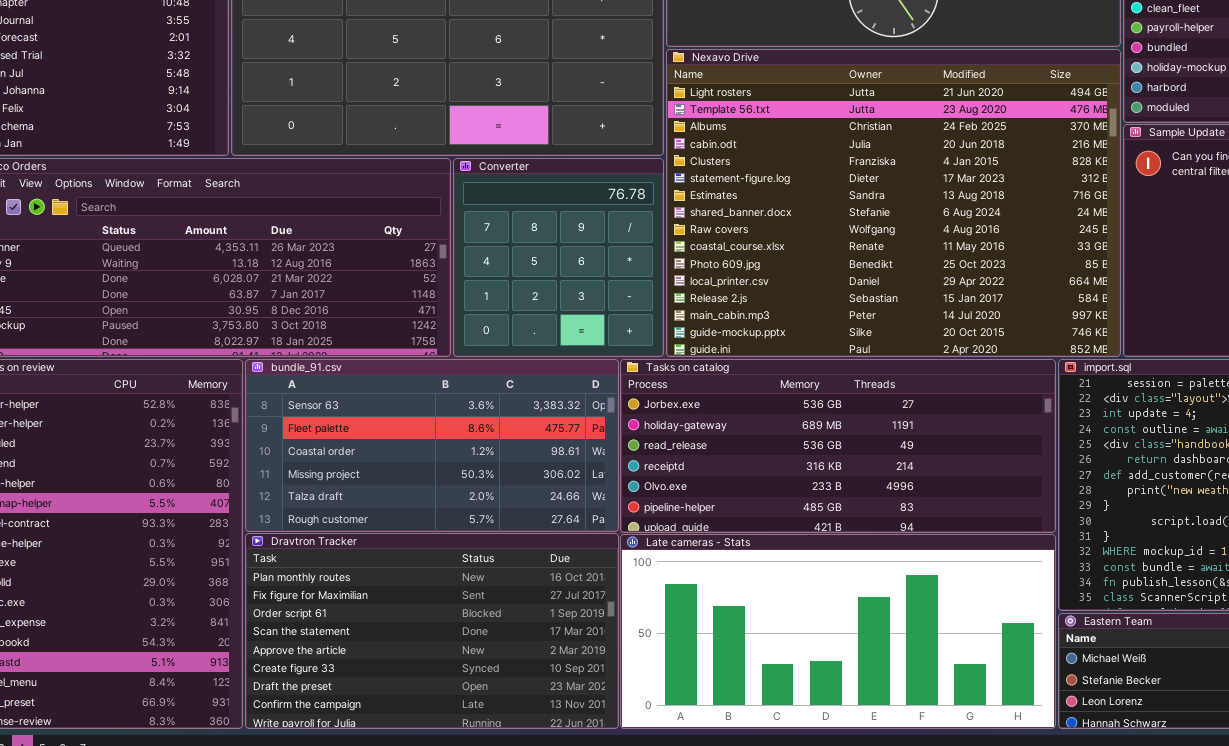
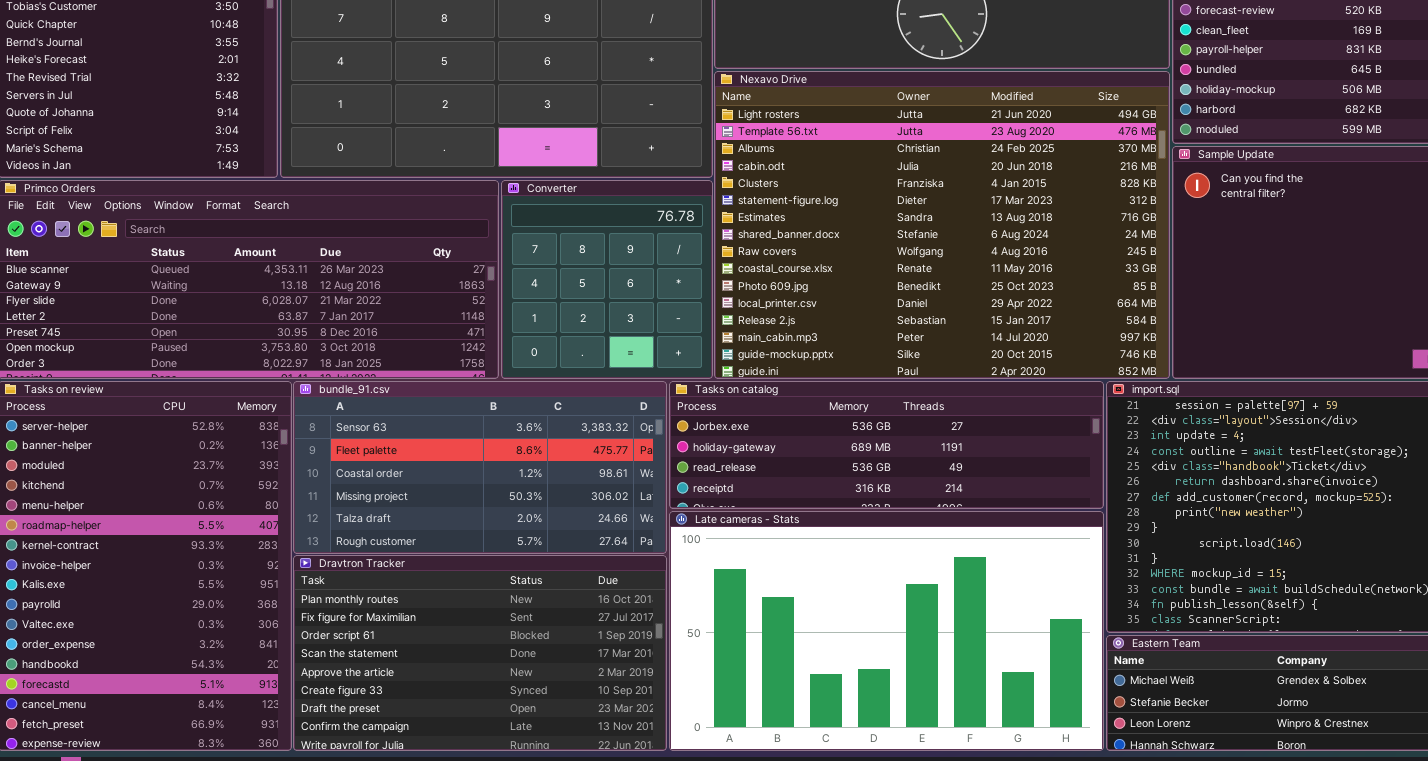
Tasks on catalog: [620,359,1056,533] -> [669,381,1104,509], resized
Late cameras - Stats: [620,534,1056,729] -> [669,511,1104,751], resized

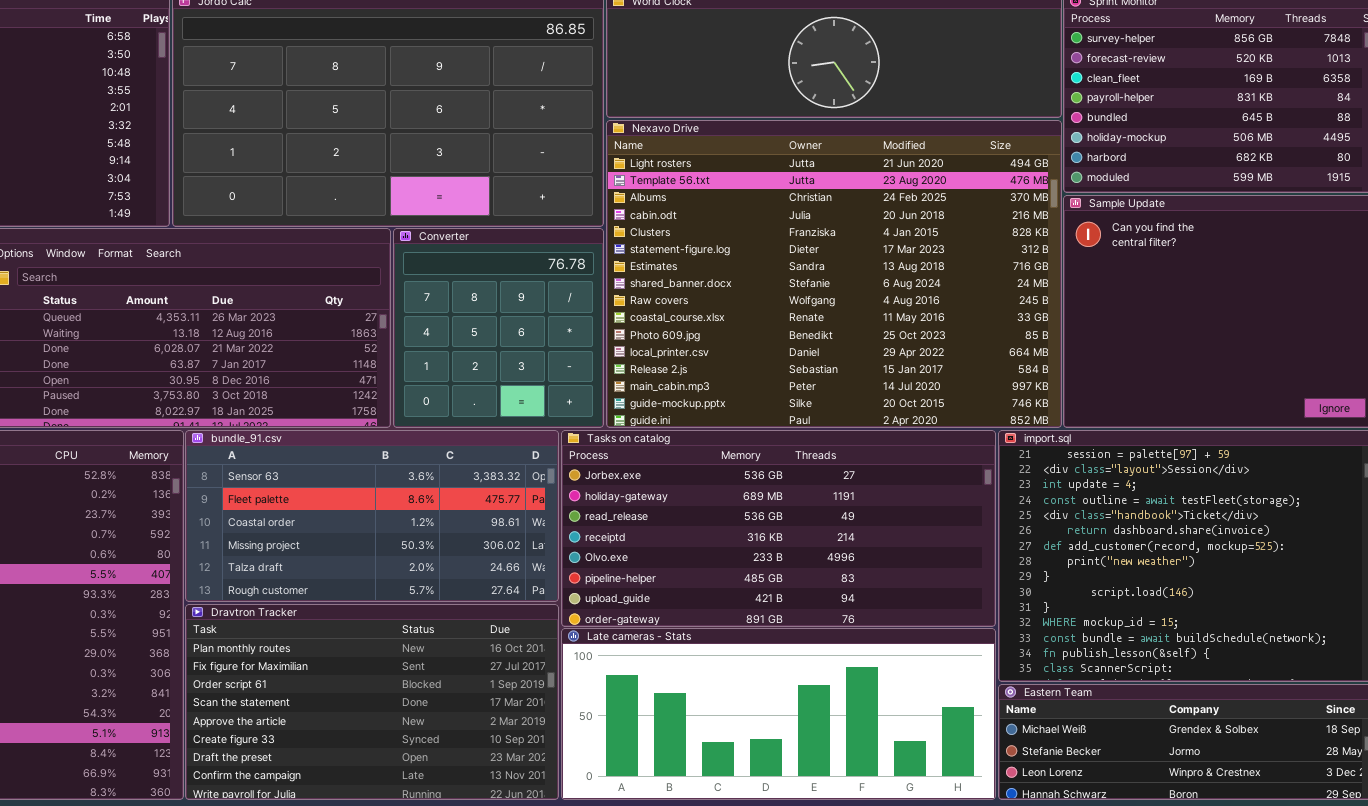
Tasks on catalog: [669,381,1104,509] -> [561,430,996,627], resized
Late cameras - Stats: [669,511,1104,751] -> [561,628,996,800], resized

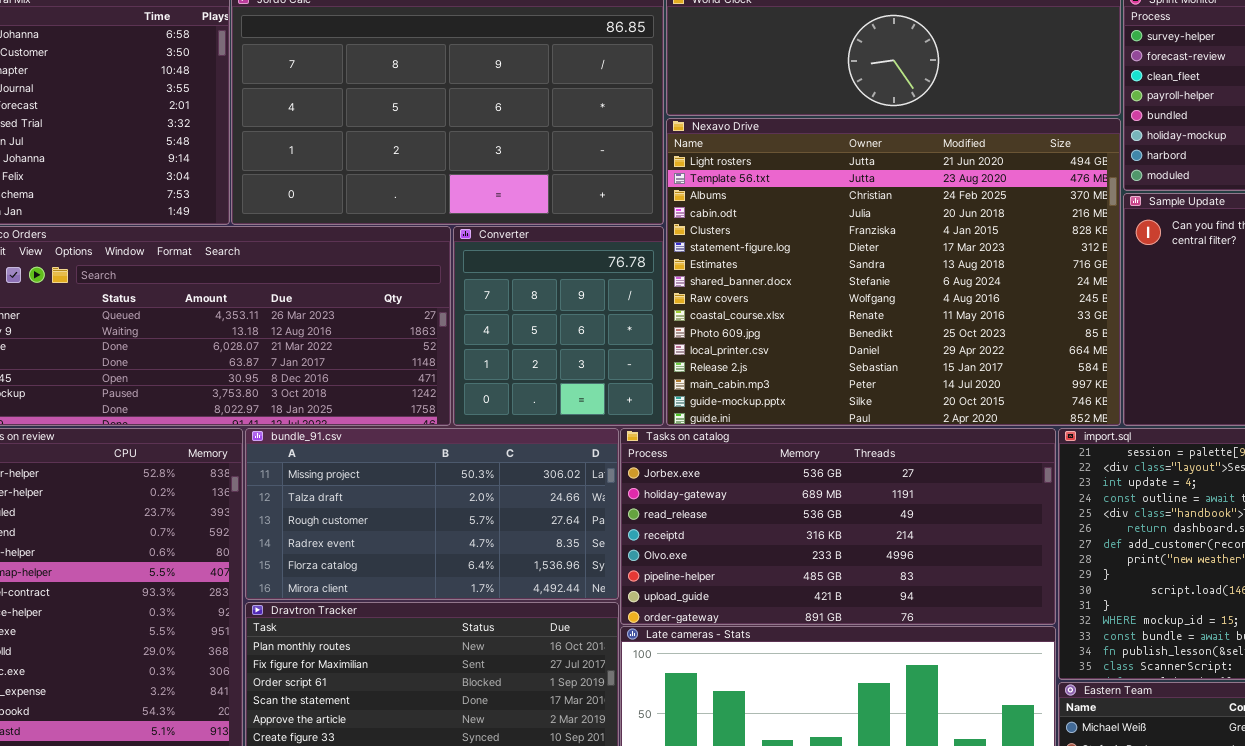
bundle_91.csv: [185,430,559,602] -> [245,428,619,600], scrolled down 3 rows

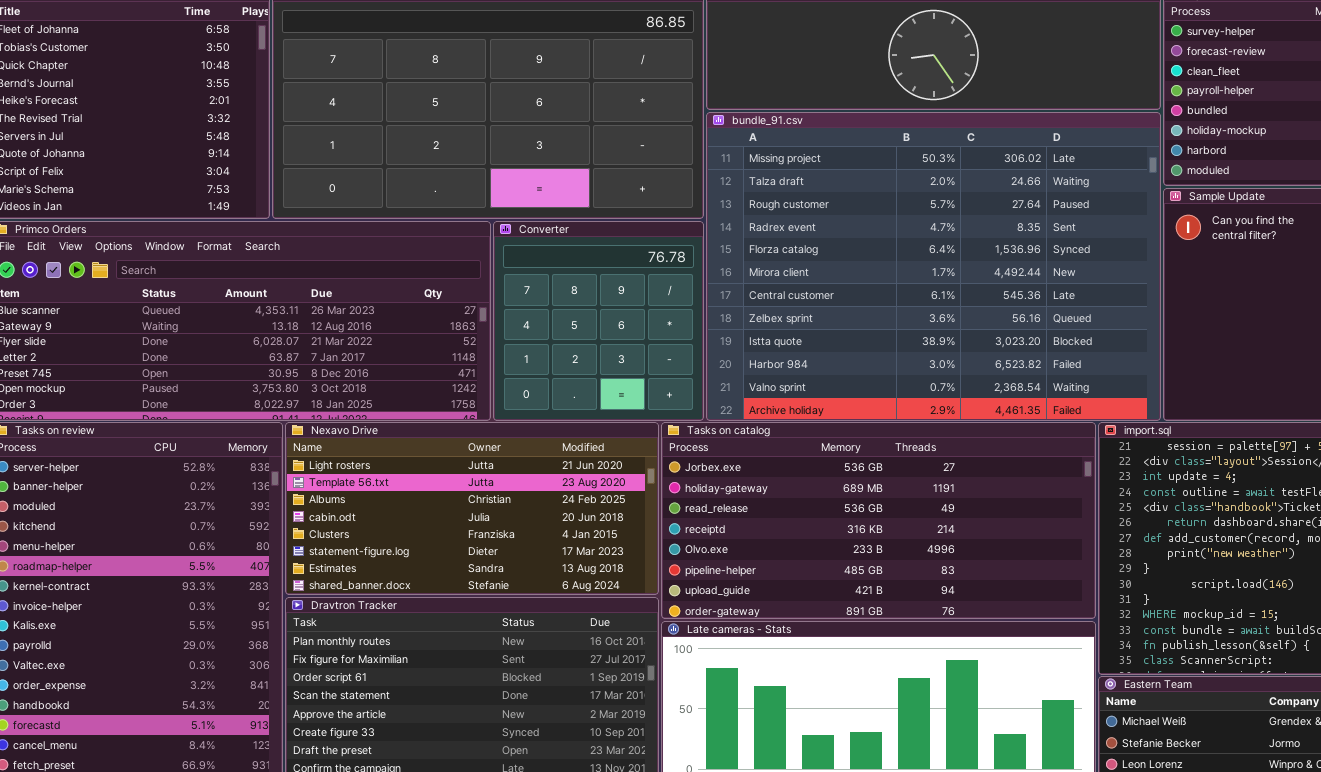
Nexavo Drive: [666,118,1121,426] -> [285,422,659,595], moved, resized
bundle_91.csv: [245,428,619,600] -> [706,112,1161,421], moved, resized

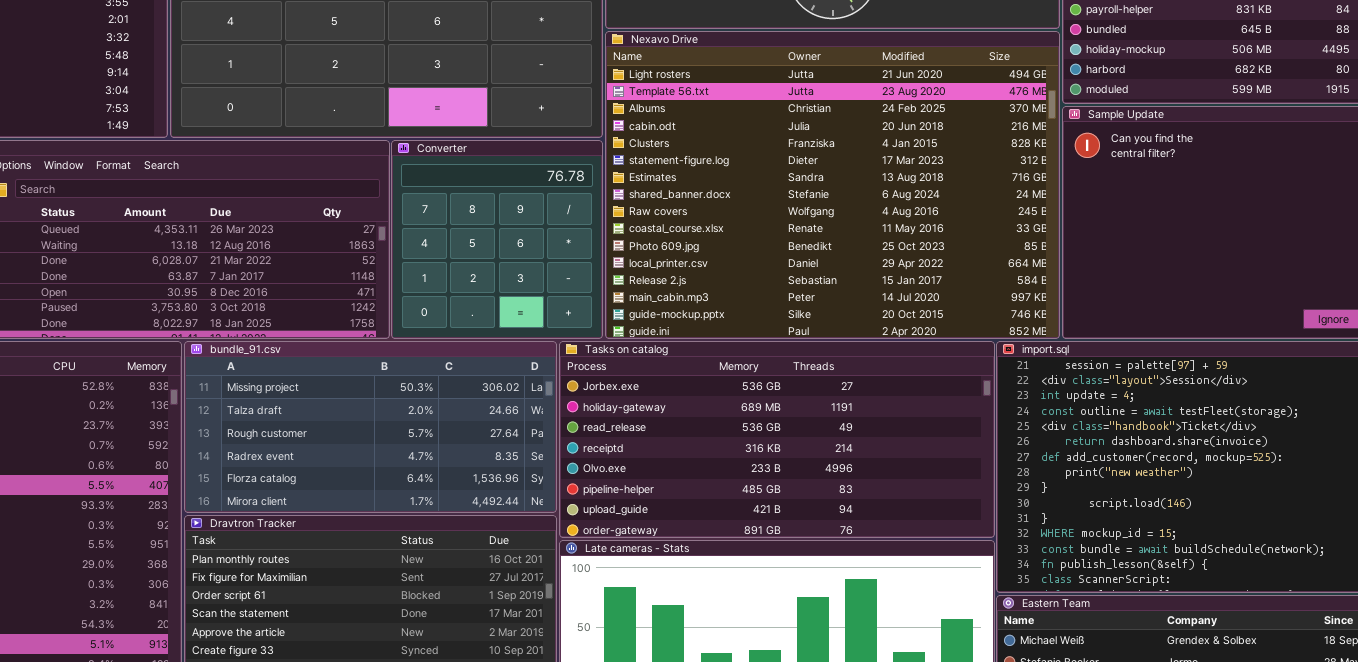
bundle_91.csv: [706,112,1161,421] -> [184,341,557,513], moved, resized
Nexavo Drive: [285,422,659,595] -> [605,31,1060,339], moved, resized

